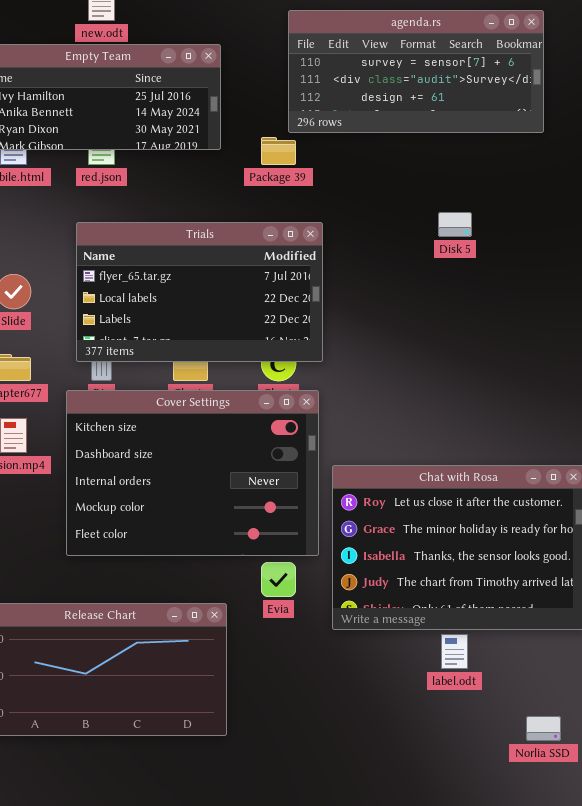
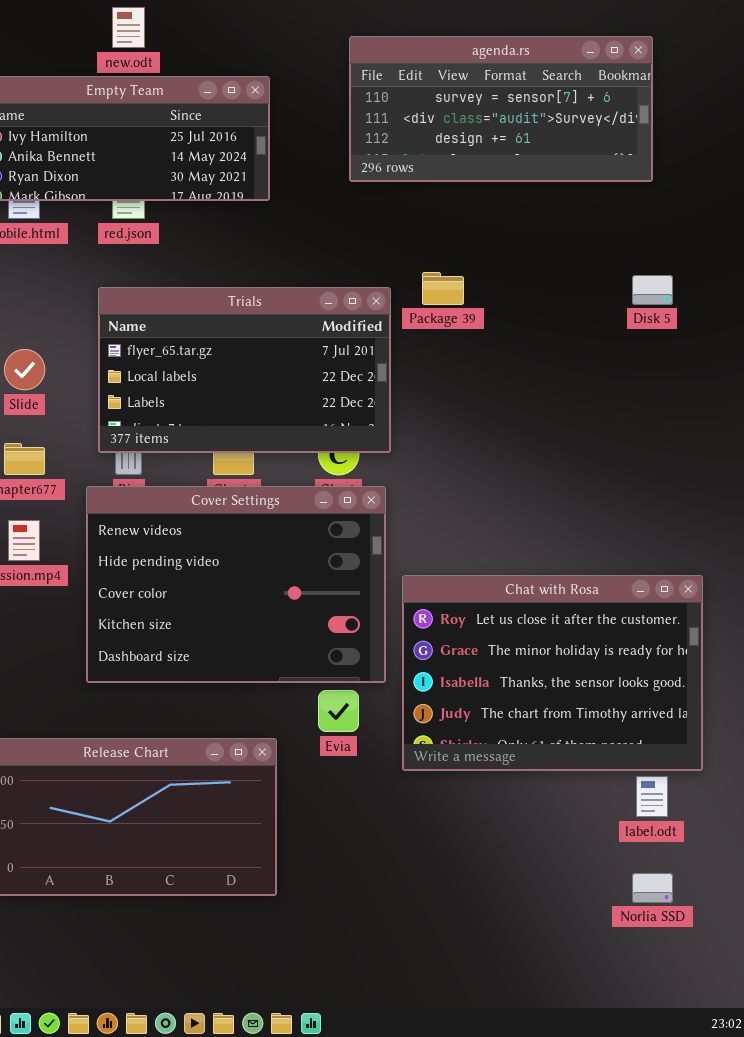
Package 39: [261,137,296,165] -> [422,272,464,305], moved
Disk 5: [438,212,472,237] -> [632,275,673,305], moved
Cover Settings: [66,390,319,556] -> [86,486,386,683], scrolled up 3 rows
label.odt: [441,634,468,669] -> [636,776,668,817], moved

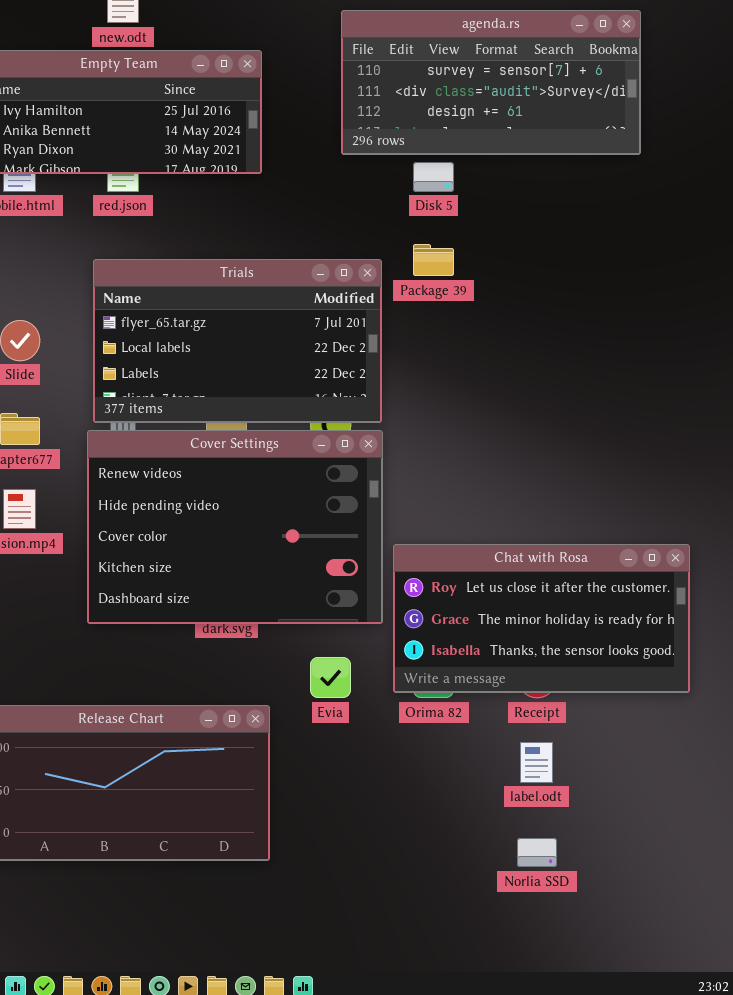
Disk 5: [632,275,673,305] -> [413,162,454,192], moved
Cover Settings: [86,486,386,683] -> [87,430,383,624], moved
Chat with Rosa: [402,575,703,771] -> [393,544,690,693], resized
label.odt: [636,776,668,817] -> [520,742,553,783], moved
Norlia SSD: [632,873,673,903] -> [517,838,557,867], moved

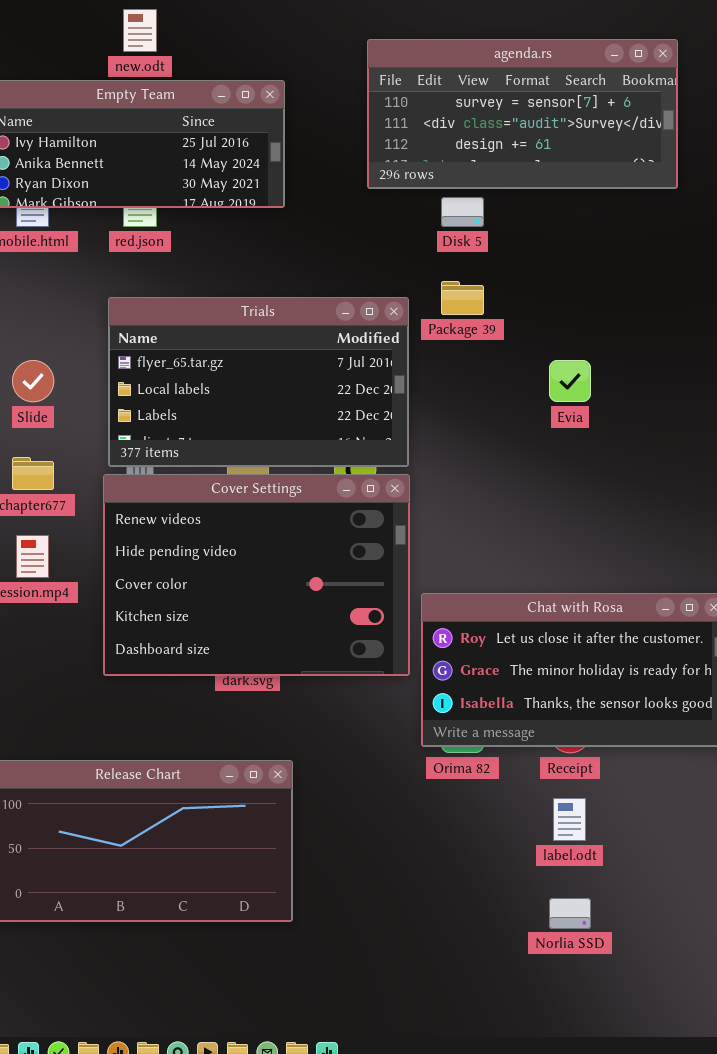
Evia: [310,657,351,698] -> [549,360,591,402], moved

